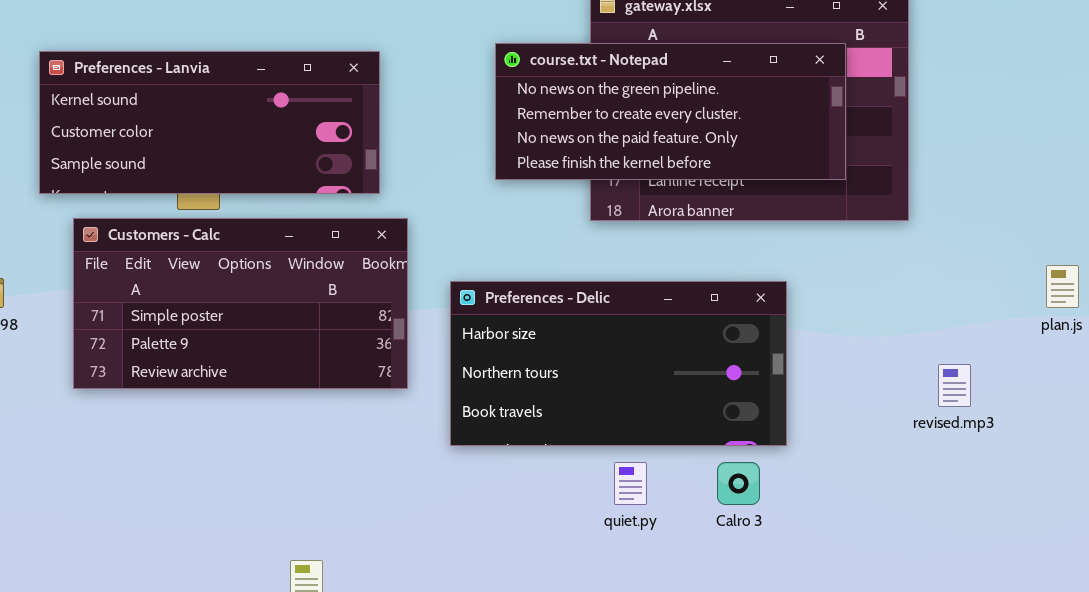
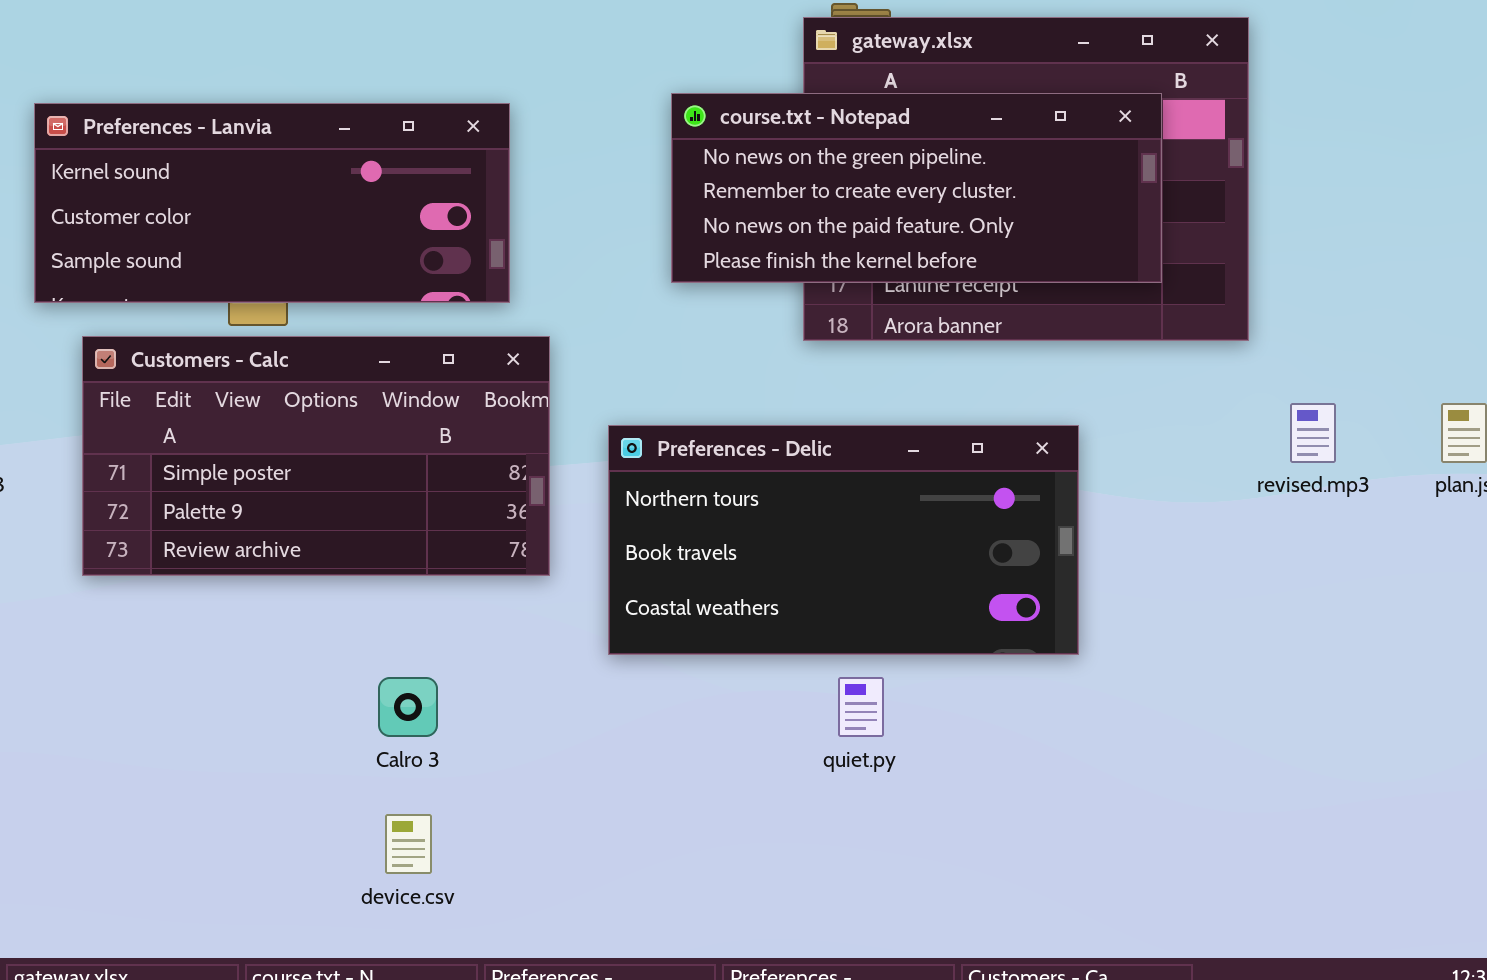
Preferences - Delic: [450,281,787,446] -> [608,425,1079,655], scrolled down 1 row
revised.mp3: [938,364,971,407] -> [1290,403,1336,463], moved
Calro 3: [717,462,760,505] -> [378,677,438,737], moved

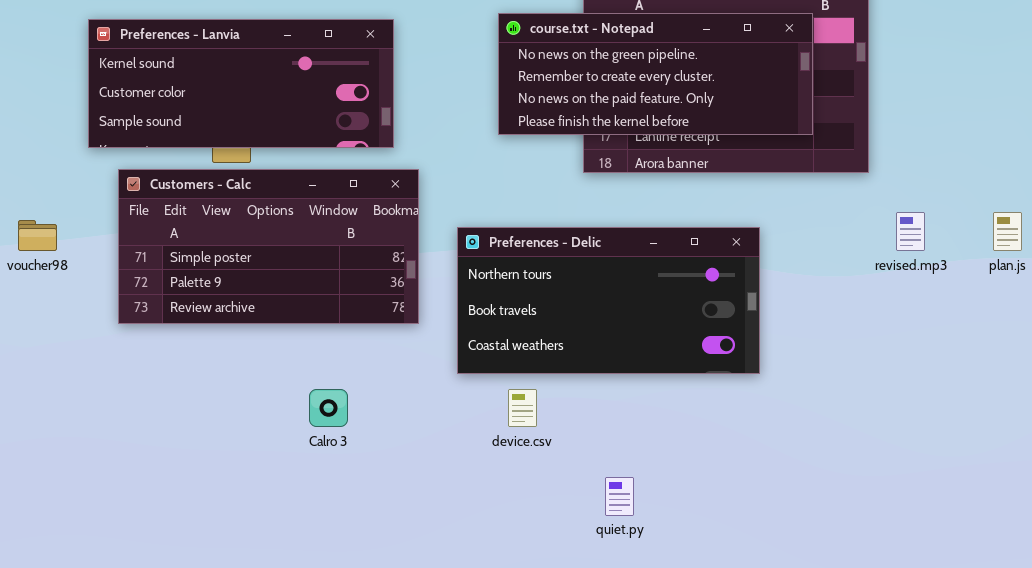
quiet.py: [838,677,884,737] -> [605,477,634,516], moved
device.csv: [385,814,432,874] -> [508,389,537,427], moved

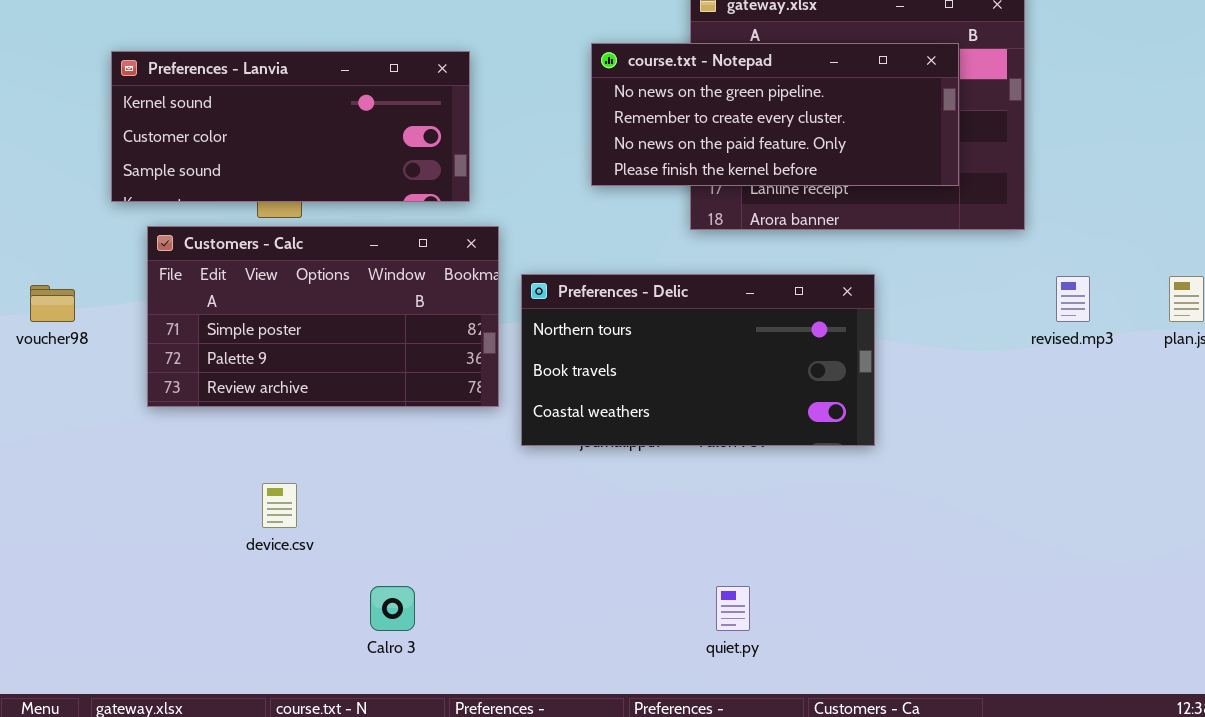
Preferences - Delic: [457,227,760,374] -> [521,274,875,446], moved
Calro 3: [309,389,348,427] -> [370,586,415,631], moved
device.csv: [508,389,537,427] -> [262,483,297,528], moved

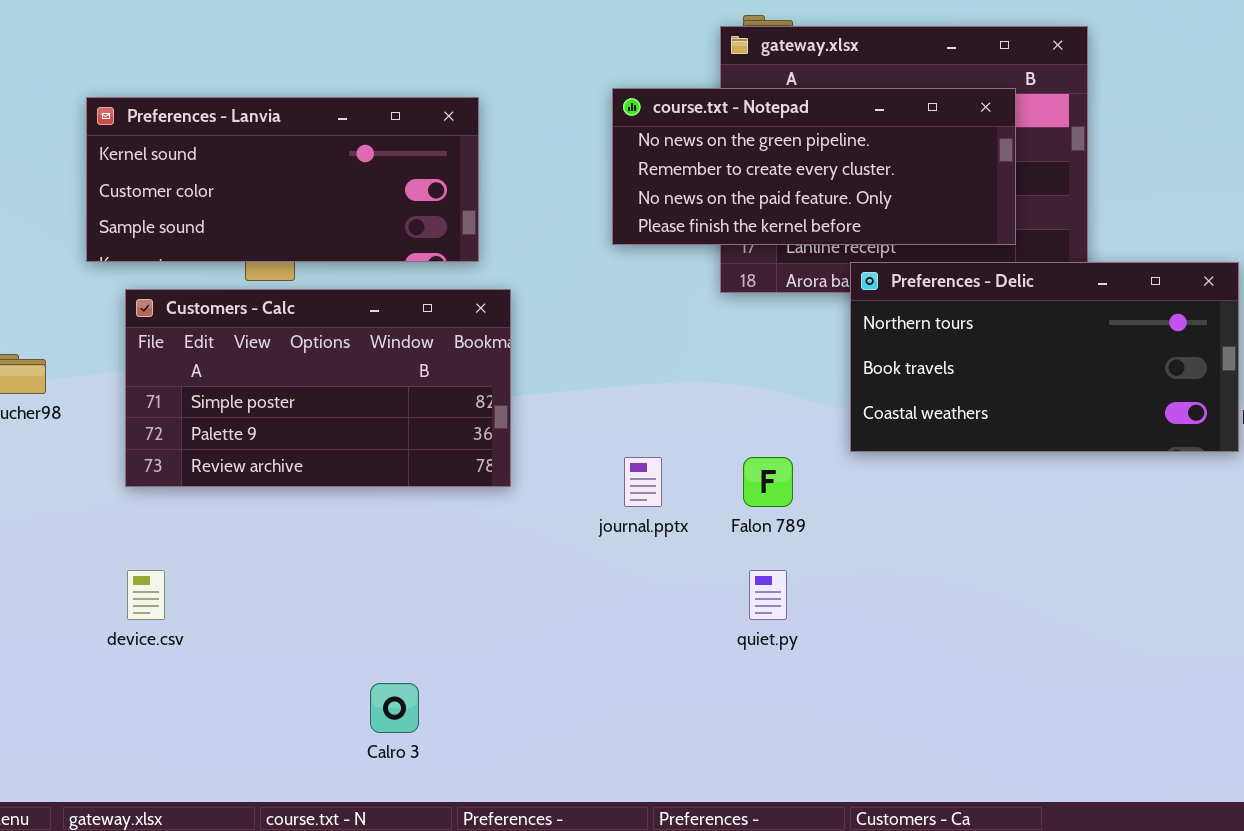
Preferences - Delic: [521,274,875,446] -> [850,262,1239,452], moved
device.csv: [262,483,297,528] -> [127,570,165,620], moved
quiet.py: [716,586,750,631] -> [749,570,787,620], moved

